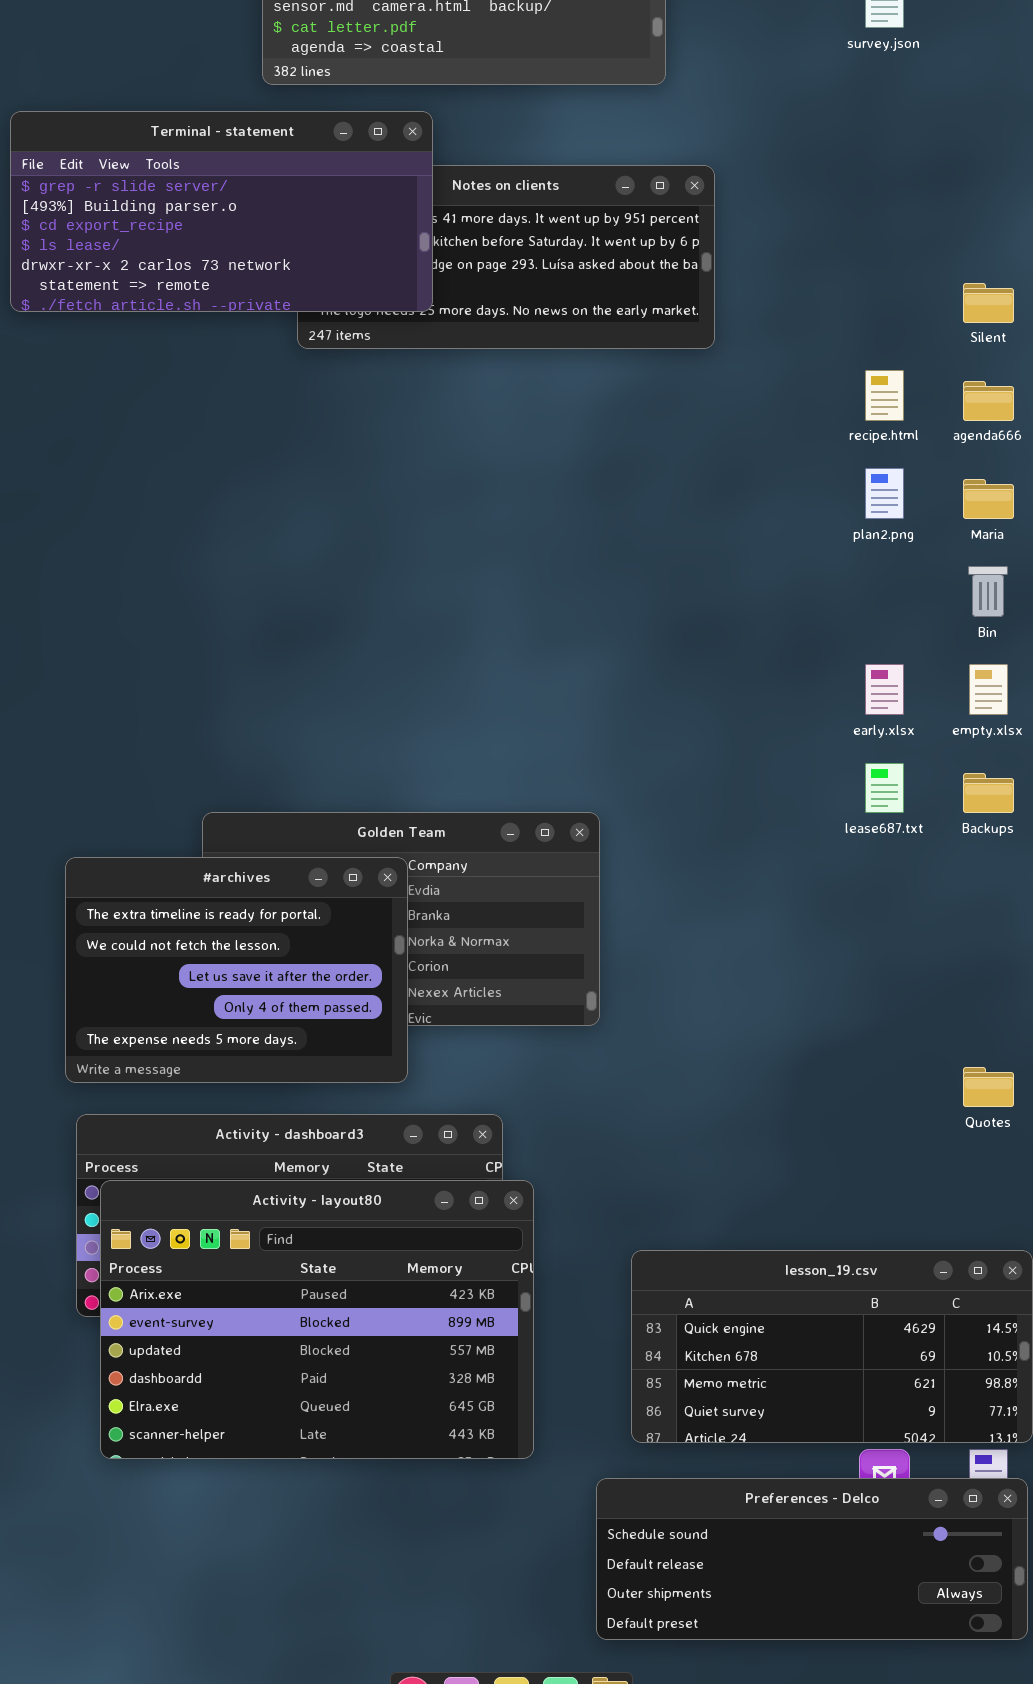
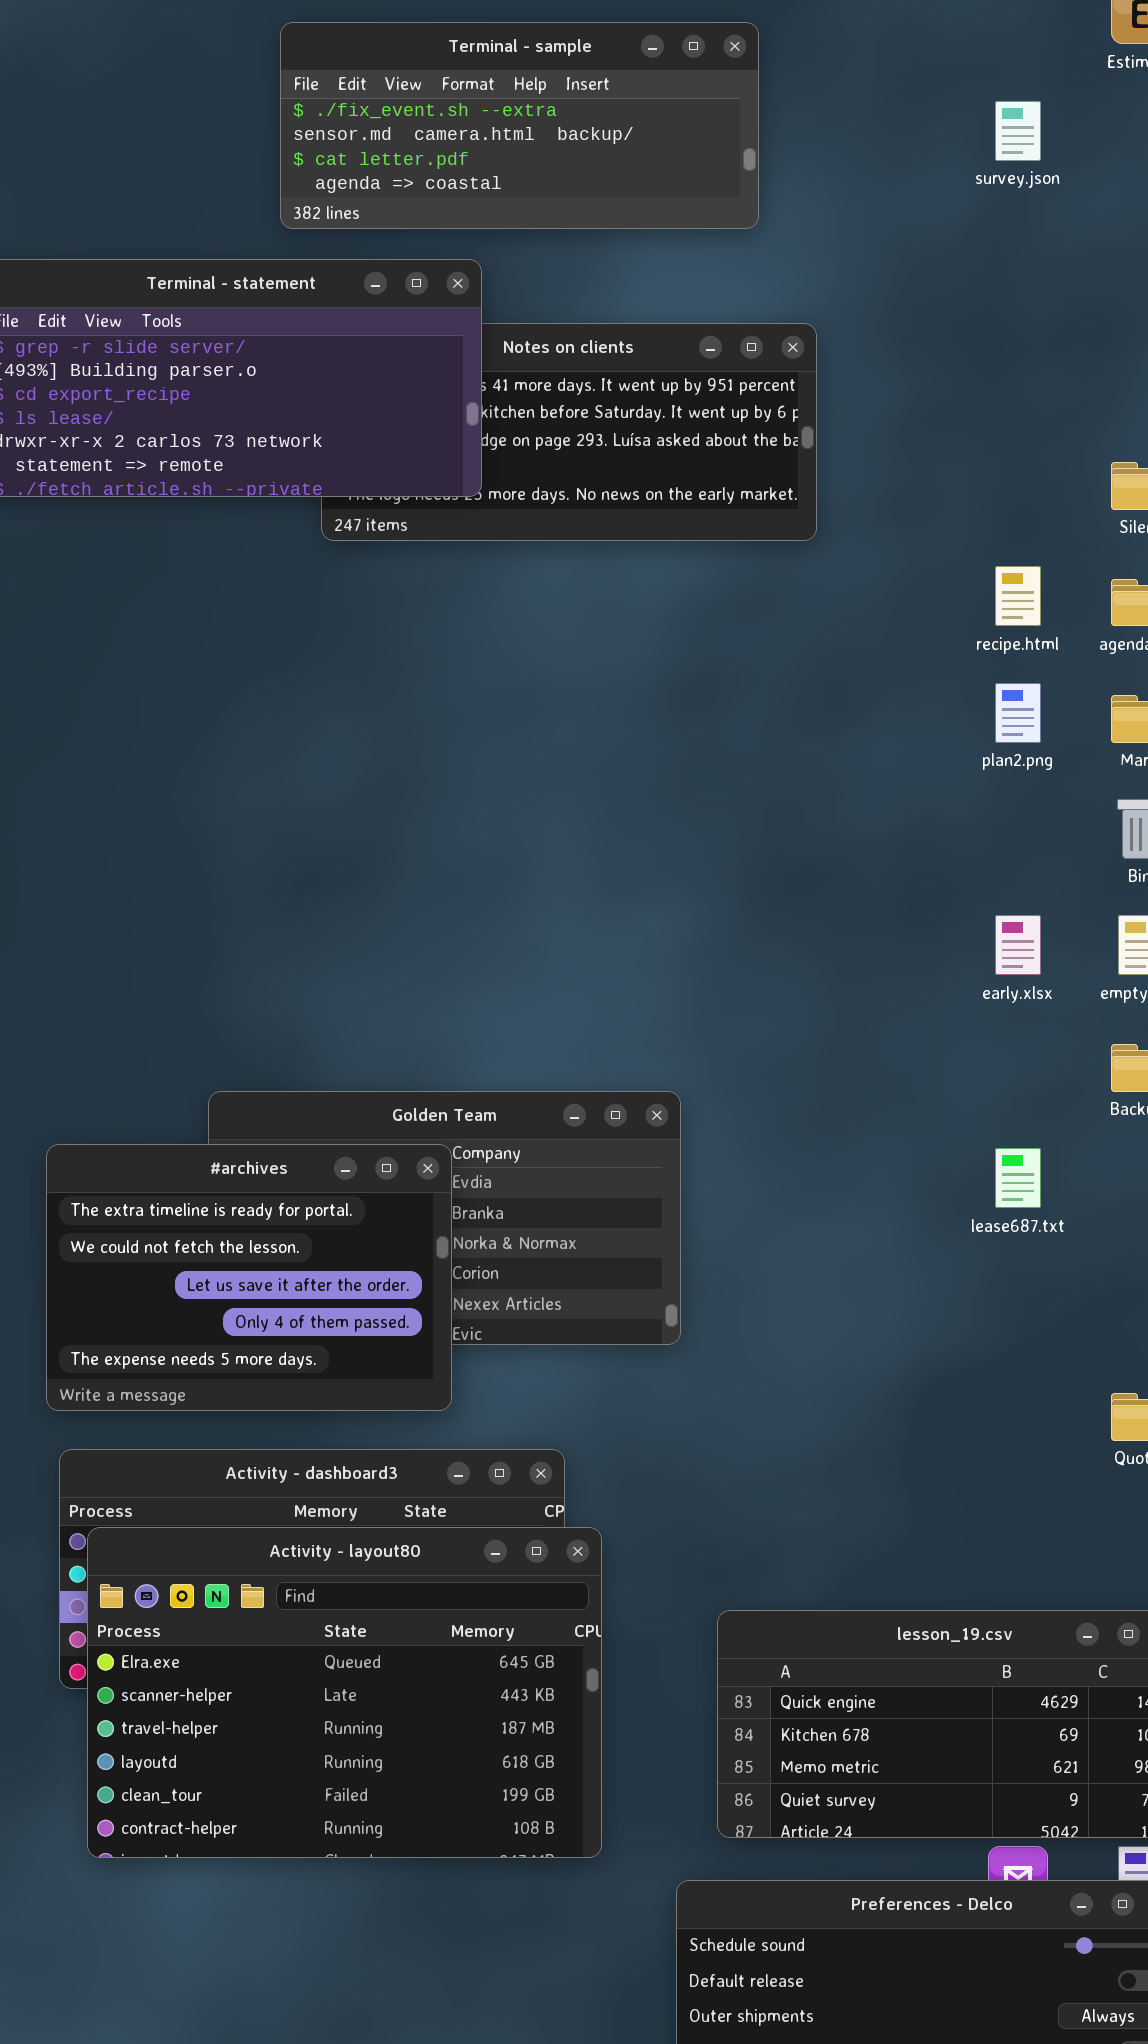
lease687.txt: [865,763,904,813] -> [995,1148,1041,1208], moved
Activity - layout80: [100,1180,534,1459] -> [87,1527,602,1858], scrolled down 4 rows

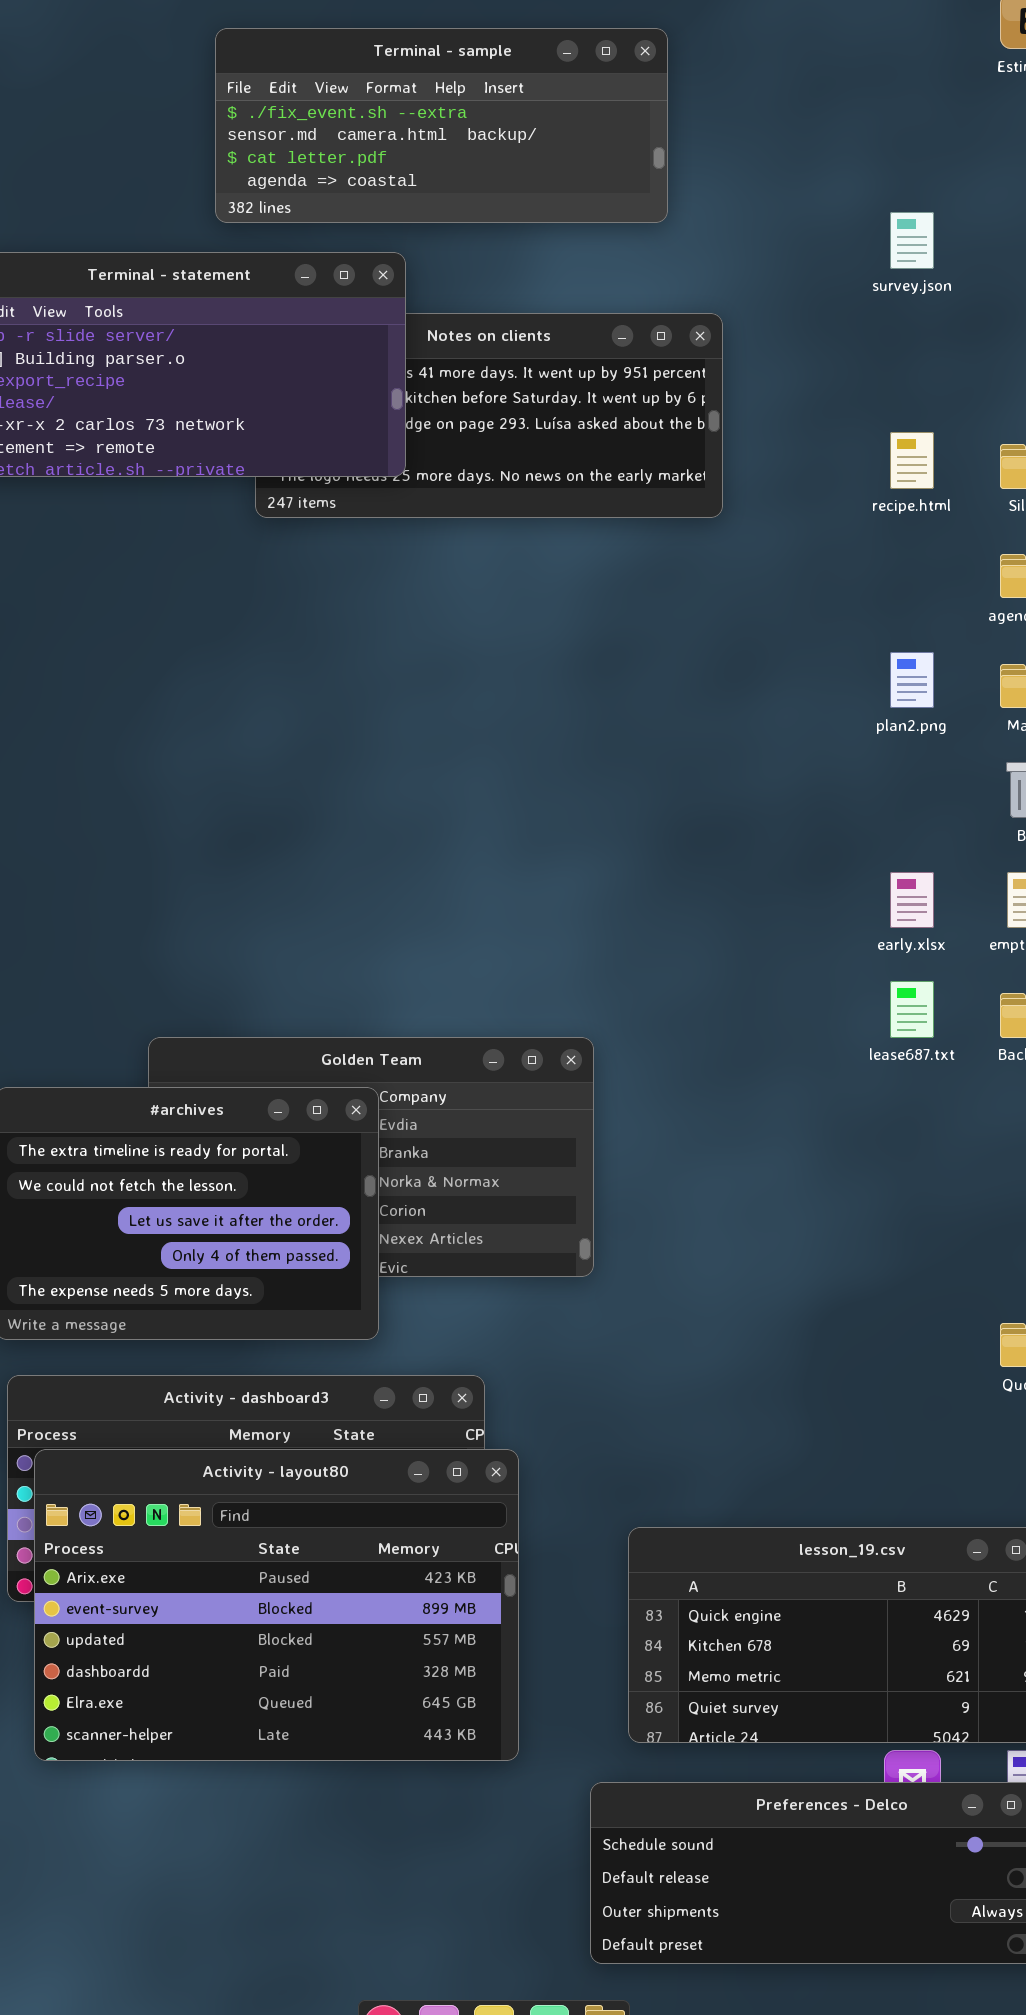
survey.json: [995,101,1041,161] -> [890,212,934,269], moved
recipe.html: [995,566,1041,626] -> [890,432,934,489], moved
lease687.txt: [995,1148,1041,1208] -> [890,981,934,1038], moved
Activity - layout80: [87,1527,602,1858] -> [34,1449,519,1761], scrolled up 4 rows

